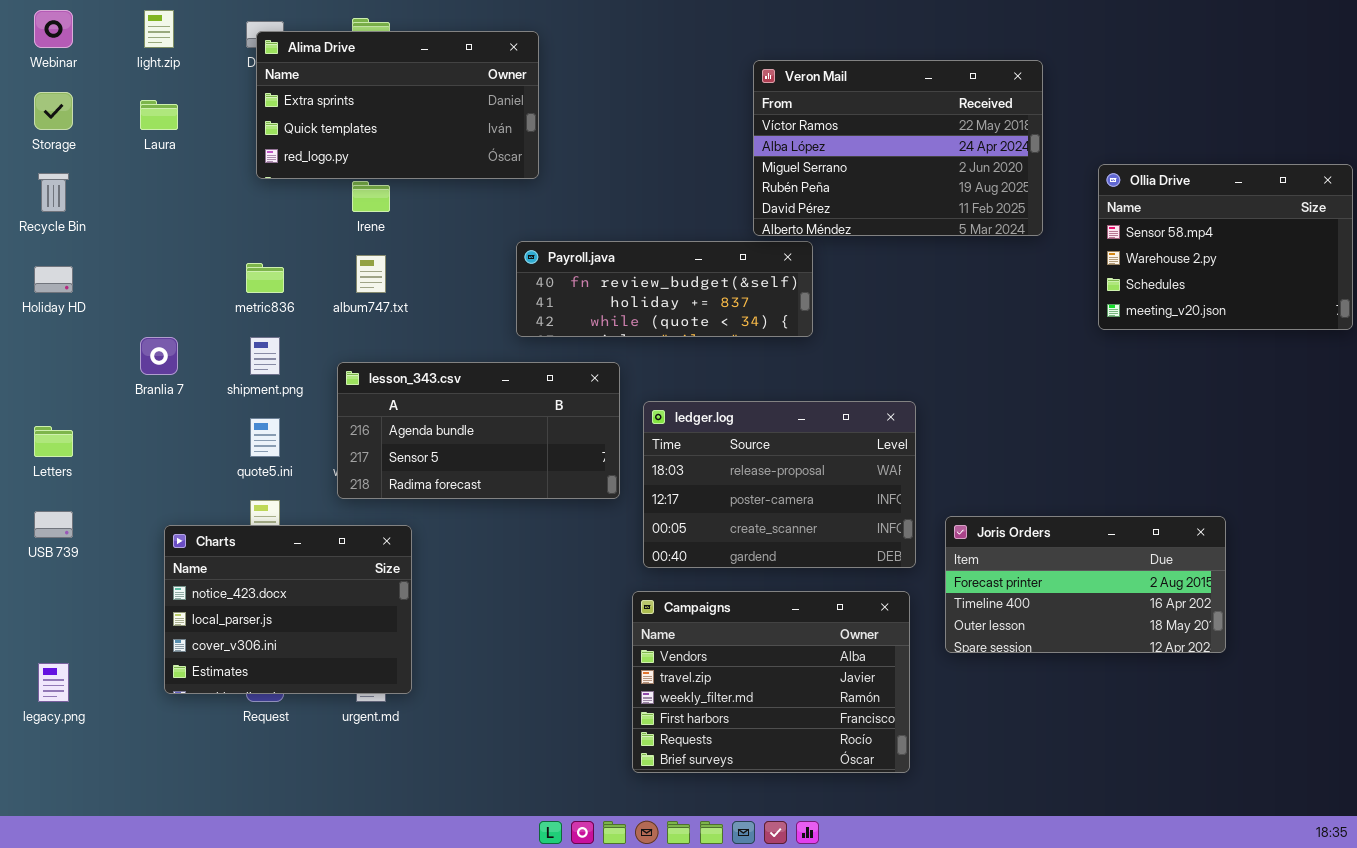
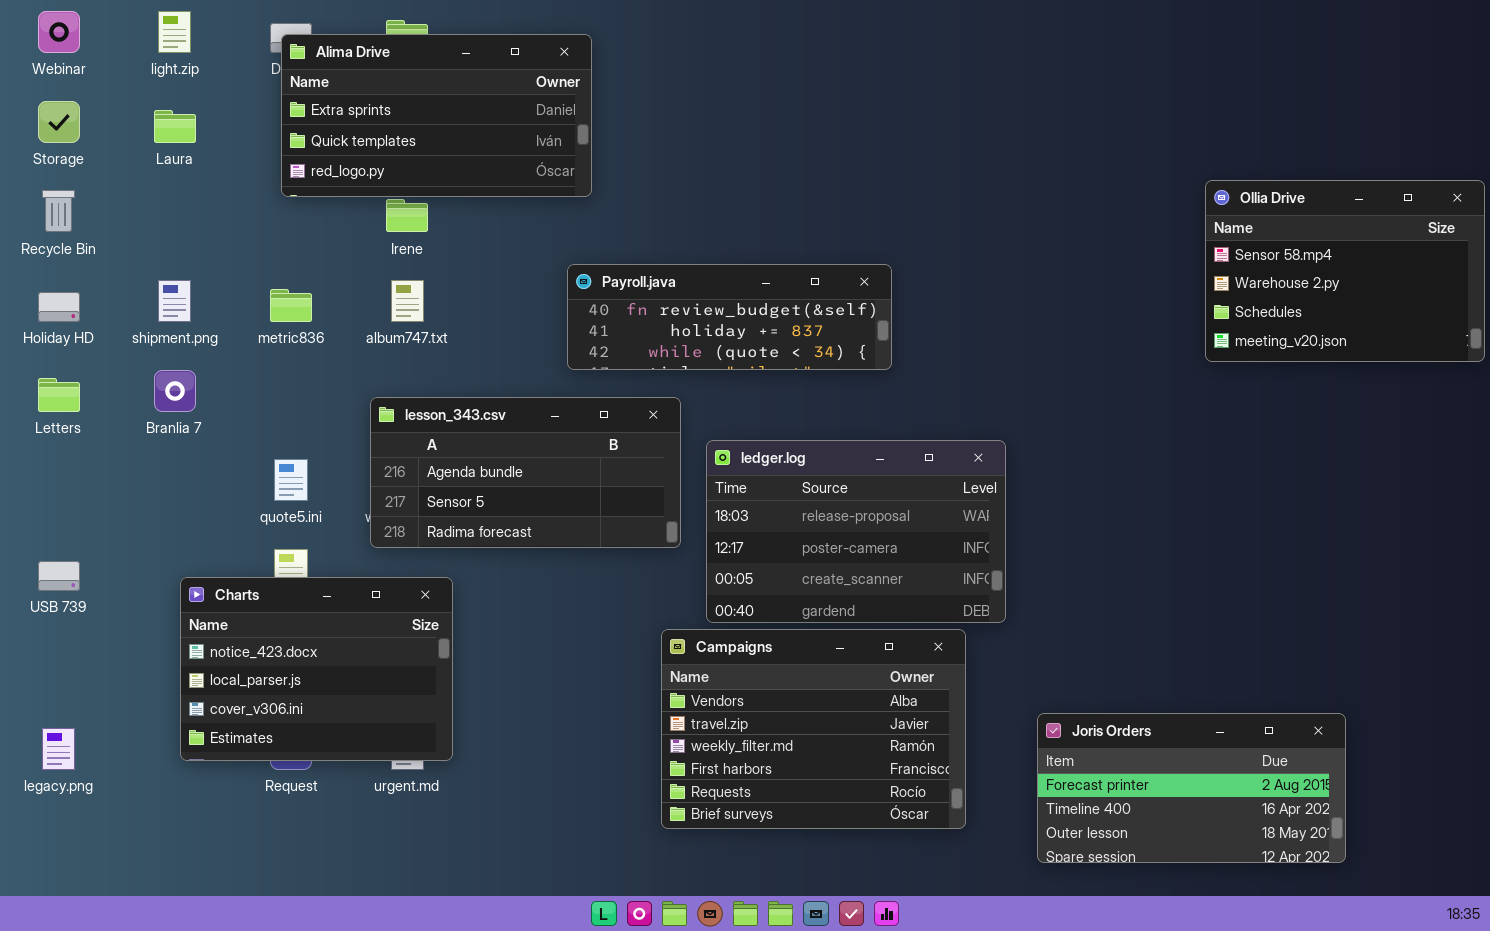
Veron Mail: [753,60,1043,236] -> none, closed
shipment.png: [250,337,280,375] -> [158,280,191,322], moved
Letters: [34,426,73,457] -> [38,378,80,412], moved
Joris Orders: [945,516,1226,653] -> [1037,713,1346,863], moved
Campaigns: [632,591,910,773] -> [661,629,966,829], moved

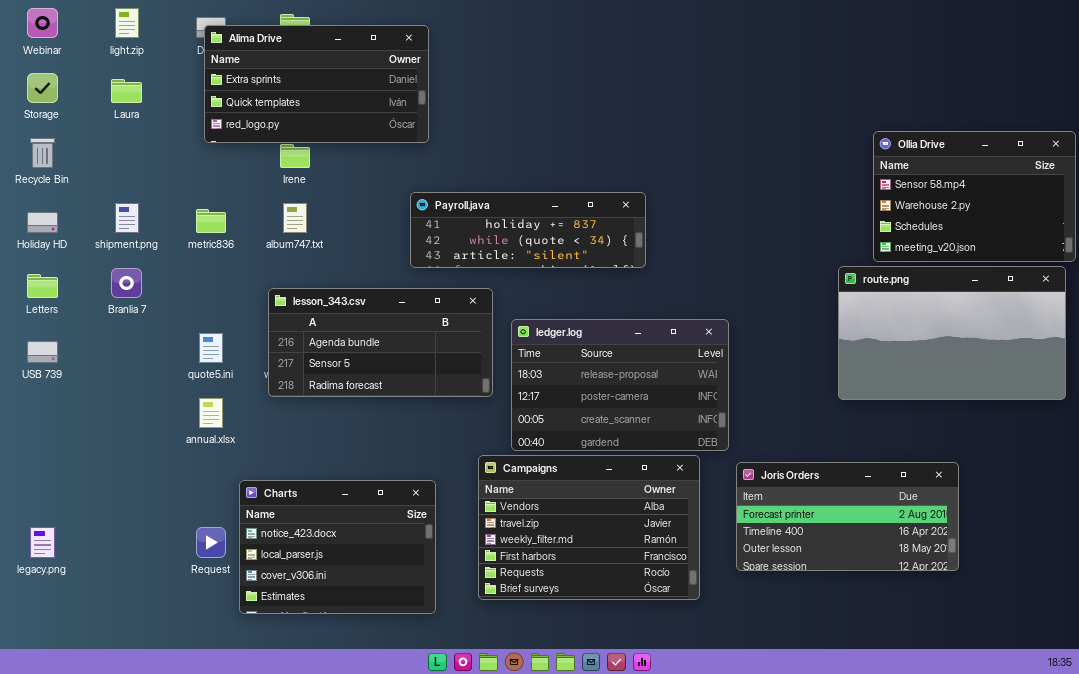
Payroll.java: [567,264,892,370] -> [410,192,646,268], scrolled down 1 row
route.png: none -> [838,266,1066,400], opened
USB 739: [38,561,80,591] -> [27,341,58,363], moved
Charts: [180,577,453,761] -> [239,480,436,614], moved
Joris Orders: [1037,713,1346,863] -> [736,462,959,571], moved

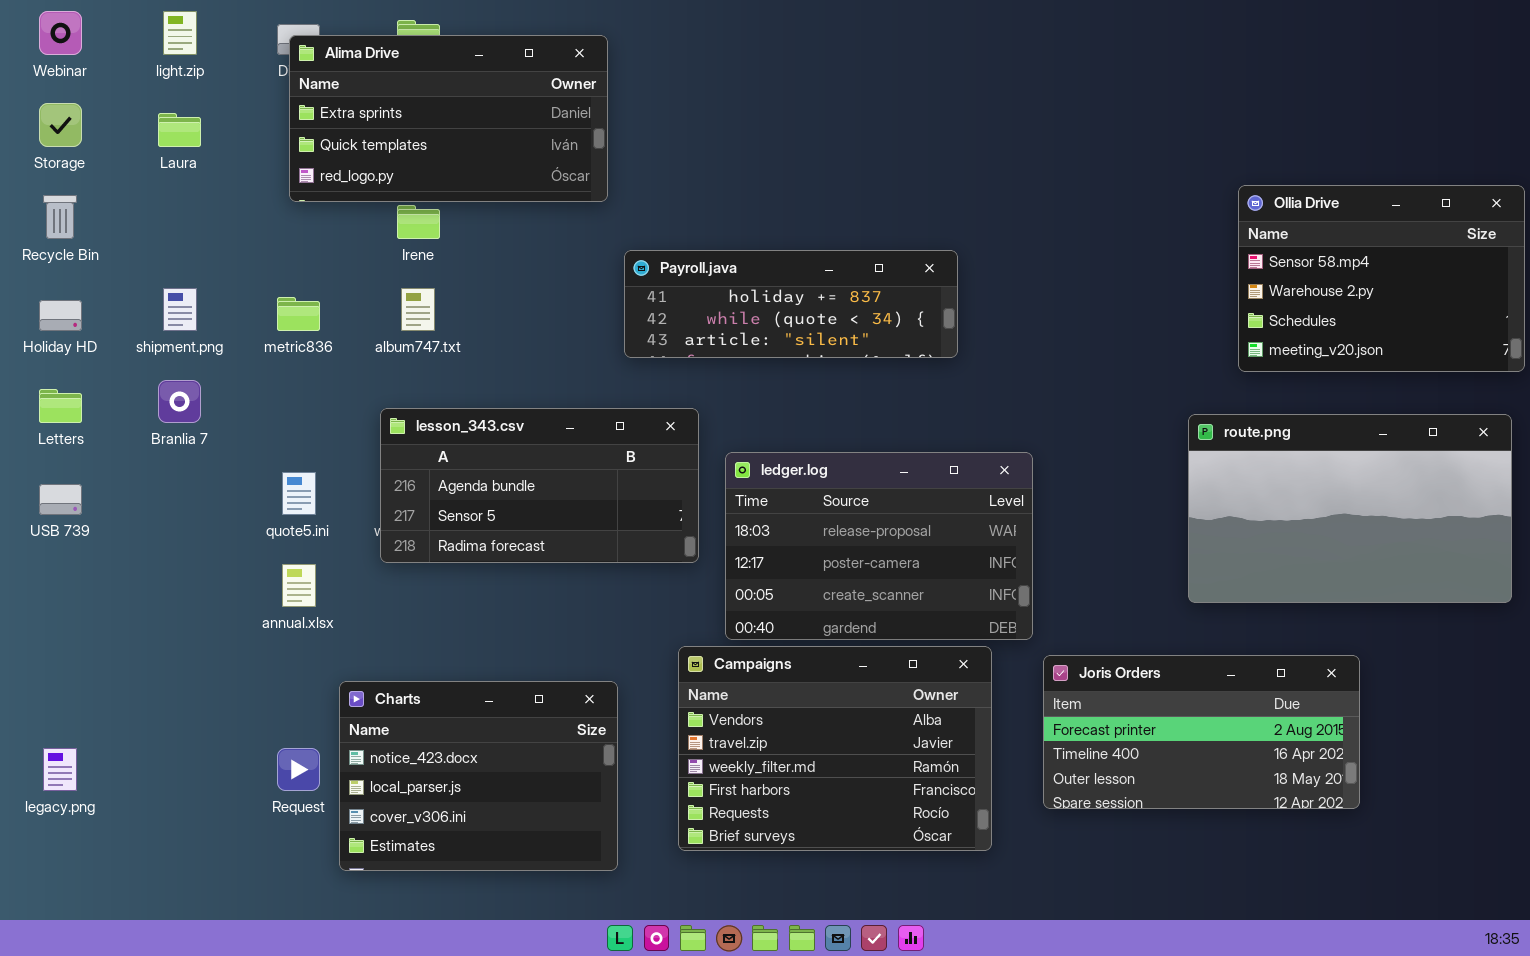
Payroll.java: [410,192,646,268] -> [624,250,958,358], moved
route.png: [838,266,1066,400] -> [1188,414,1512,603], moved

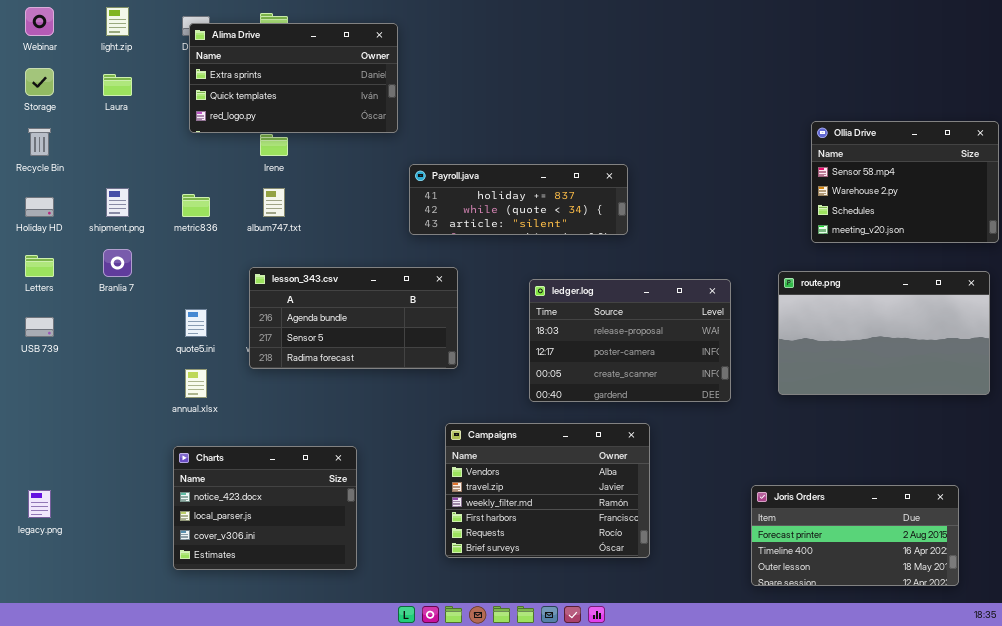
ledger.log: [725,452,1033,640] -> [529,279,731,402], moved
Joris Orders: [1043,655,1360,809] -> [751,485,959,586], moved
Charts: [339,681,618,871] -> [173,446,357,570], moved

